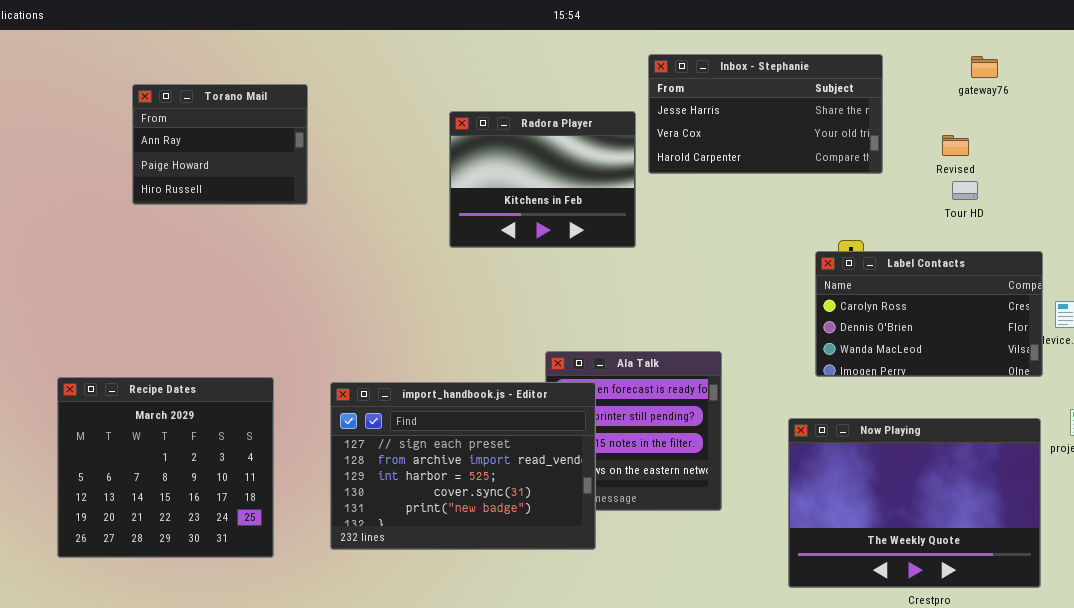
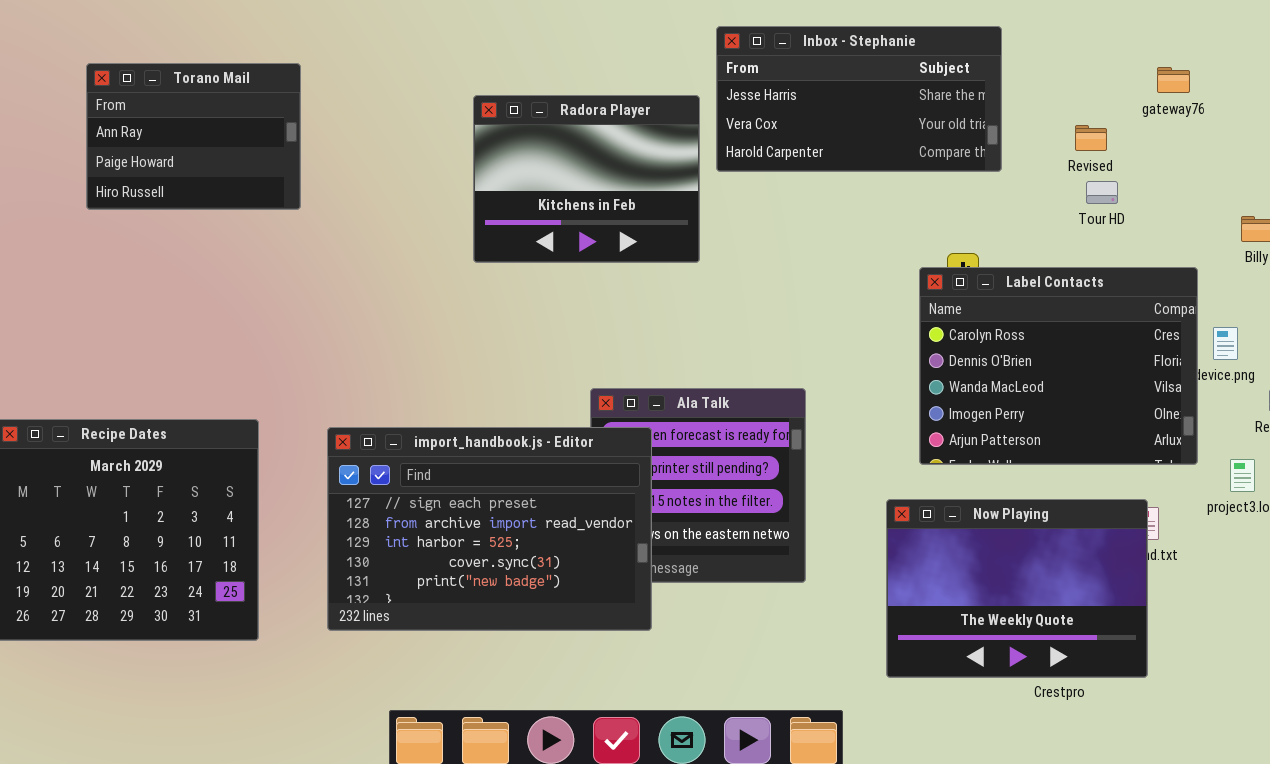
gateway76: [971,56,998,78] -> [1157,67,1190,93], moved
Label Contacts: [815,251,1043,377] -> [919,267,1198,465], resized
Now Playing: [788,418,1041,588] -> [886,499,1148,678], resized

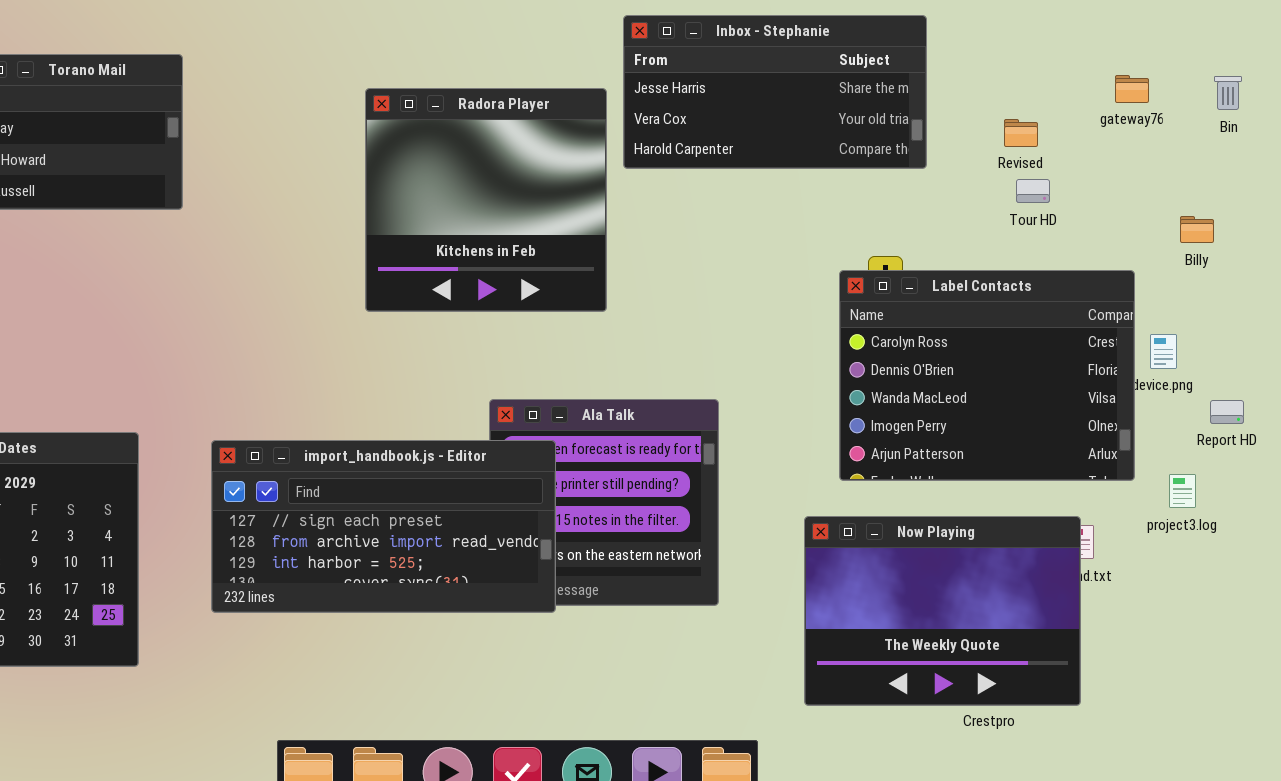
gateway76: [1157,67,1190,93] -> [1115,75,1149,103], moved
Radora Player: [473,95,700,263] -> [365,88,607,312], resized
import_handbook.js - Editor: [327,427,652,631] -> [211,440,556,613], resized

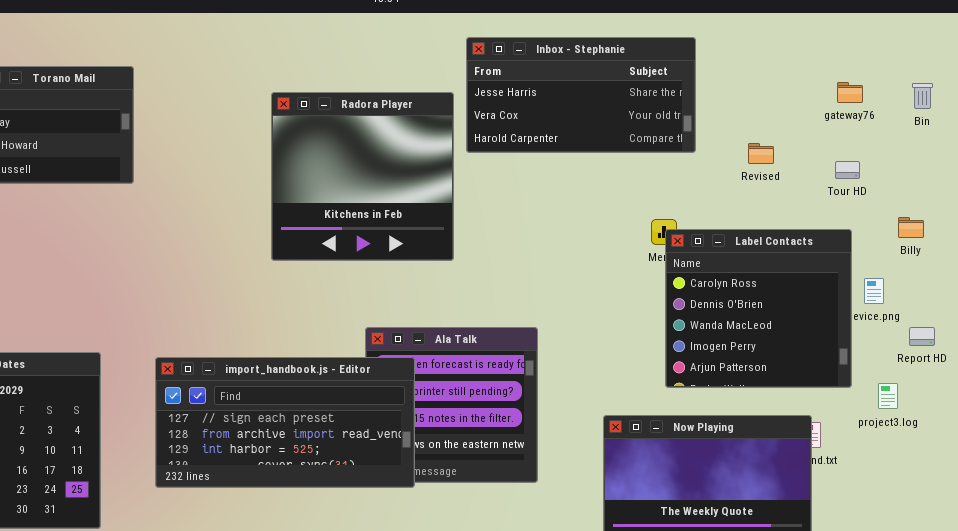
Revised: [1004,119,1038,147] -> [748,143,774,164], moved
Tour HD: [1016,179,1050,203] -> [835,161,860,179], moved
Billy: [1180,216,1214,243] -> [898,217,924,238], moved
Label Contacts: [839,270,1135,481] -> [665,229,852,388], resized

